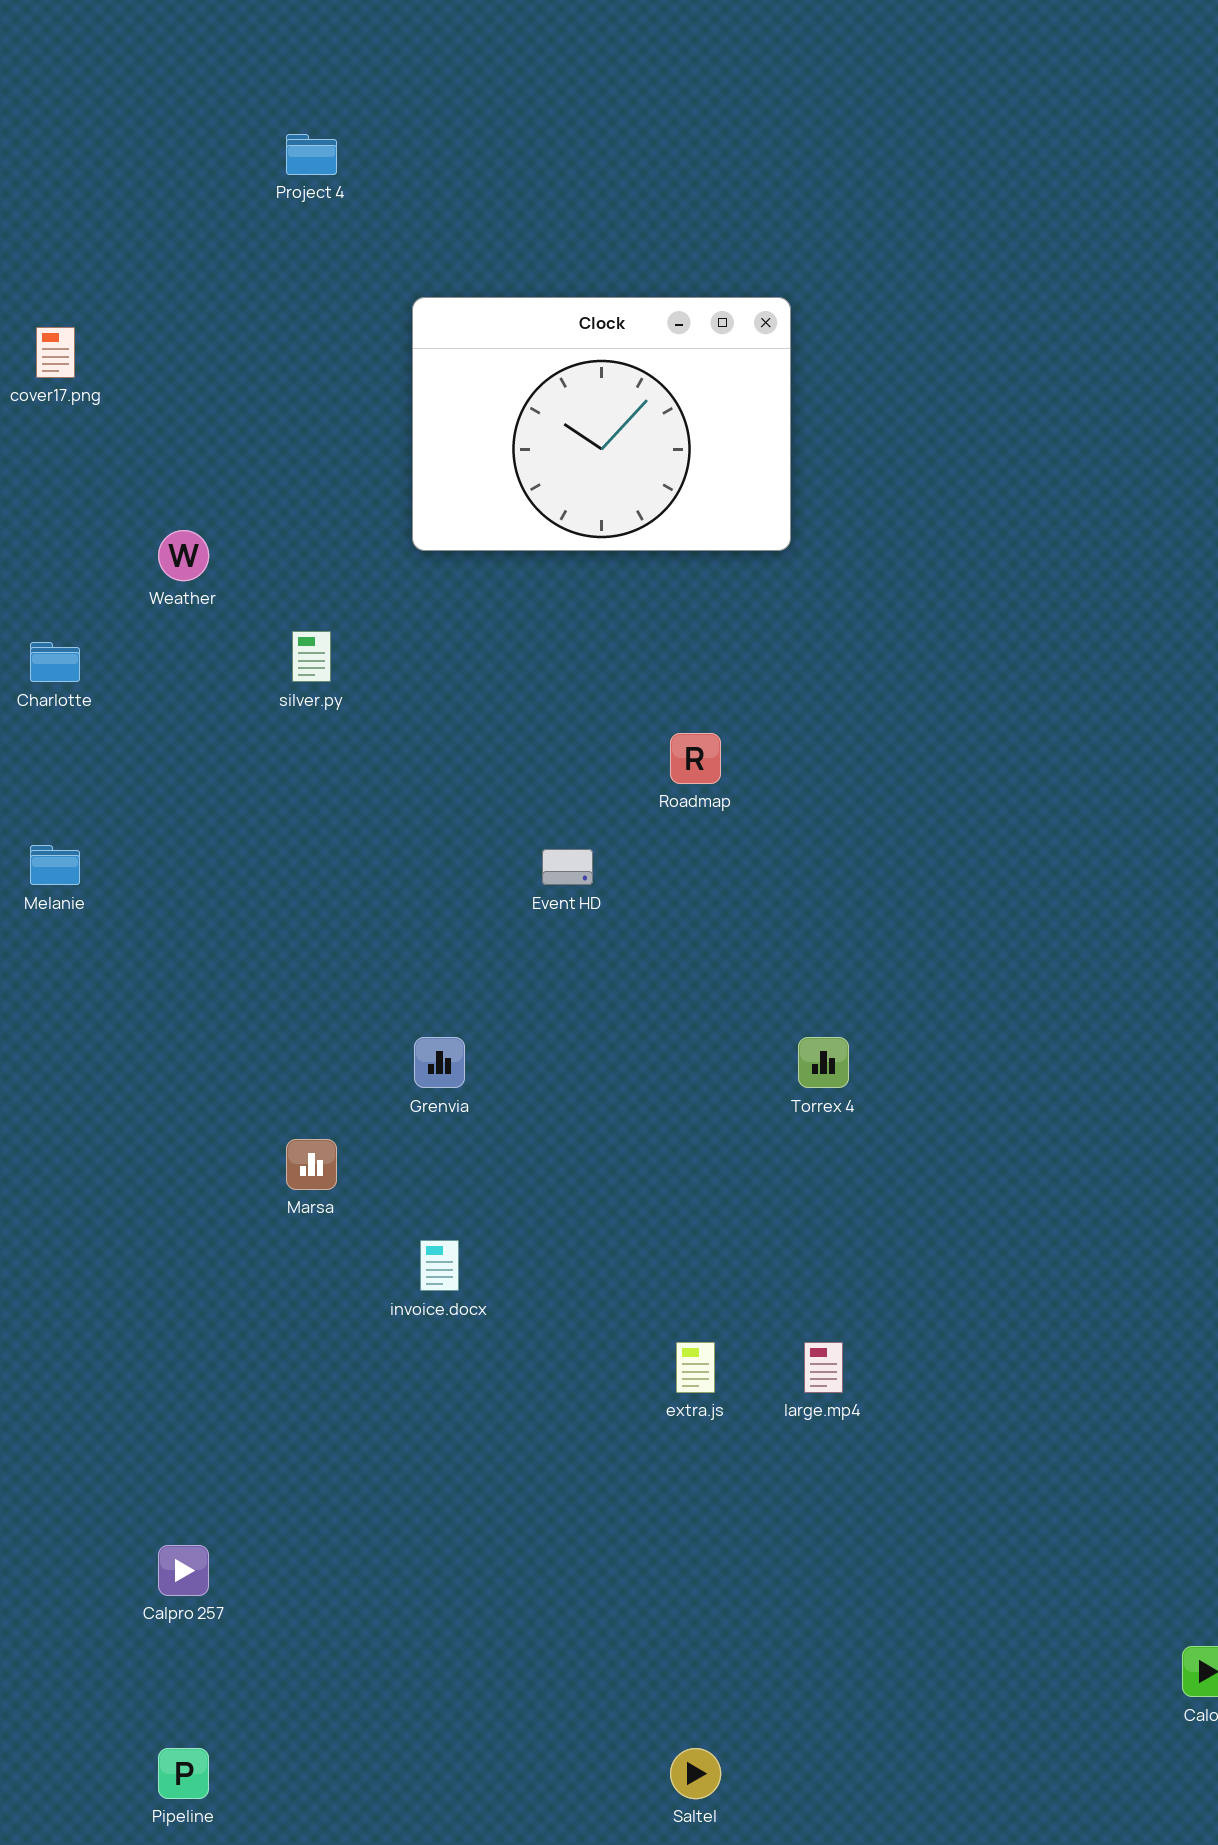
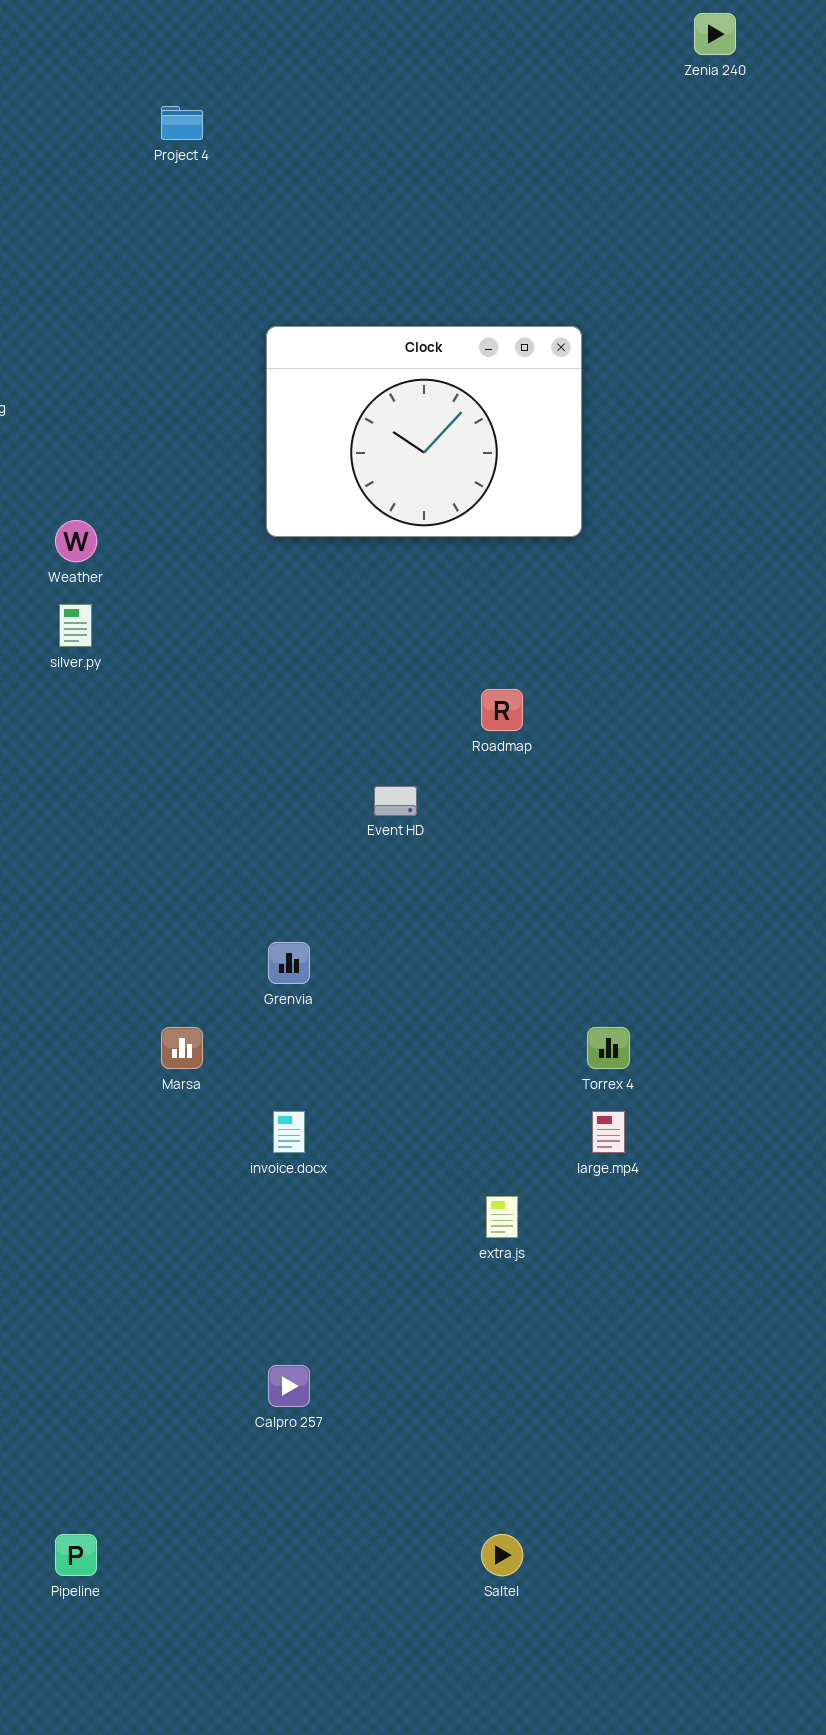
Project 4: [286,134,337,175] -> [161,106,203,140], moved
silver.py: [292,631,331,682] -> [59,604,92,647], moved
Torrex 4: [798,1037,849,1088] -> [587,1027,630,1069], moved
large.mp4: [804,1342,843,1393] -> [592,1111,625,1153], moved
Calpro 257: [158,1545,209,1596] -> [268,1365,310,1407], moved

